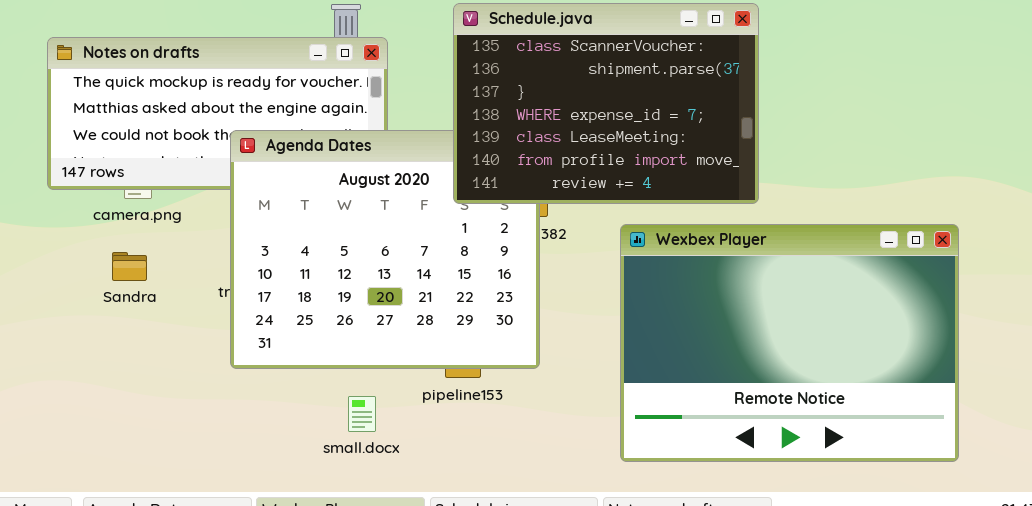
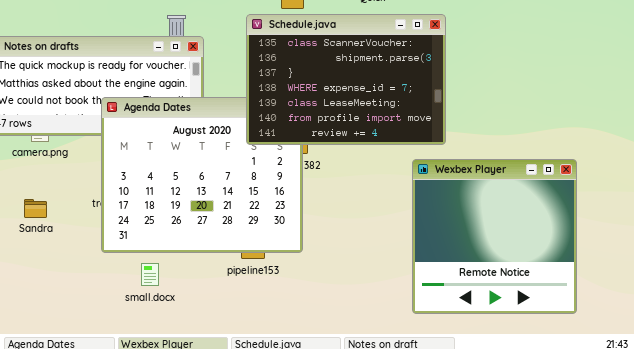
Wexbex Player: [620,224,959,462] -> [412,159,577,314], resized
Sandra: [112,252,147,281] -> [24,199,47,218], moved
small.docx: [348,396,376,432] -> [141,263,159,286], moved

